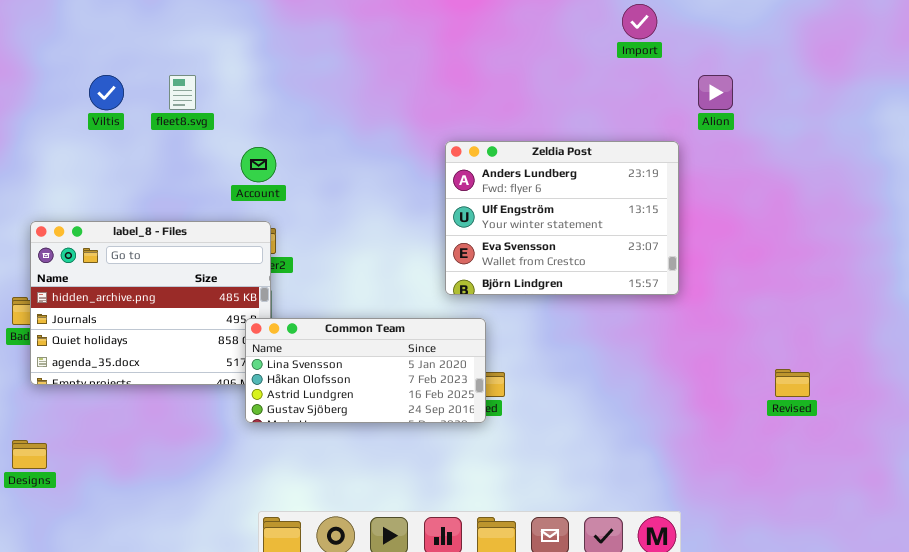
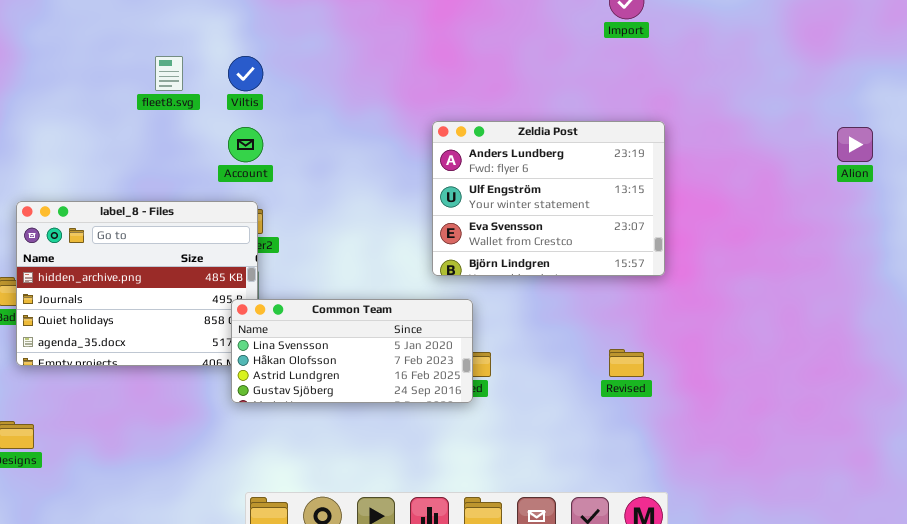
Viltis: [89,75,124,110] -> [228,56,263,91], moved
Alion: [698,75,733,110] -> [837,127,873,162], moved
Revised: [775,369,810,397] -> [609,349,644,377], moved

